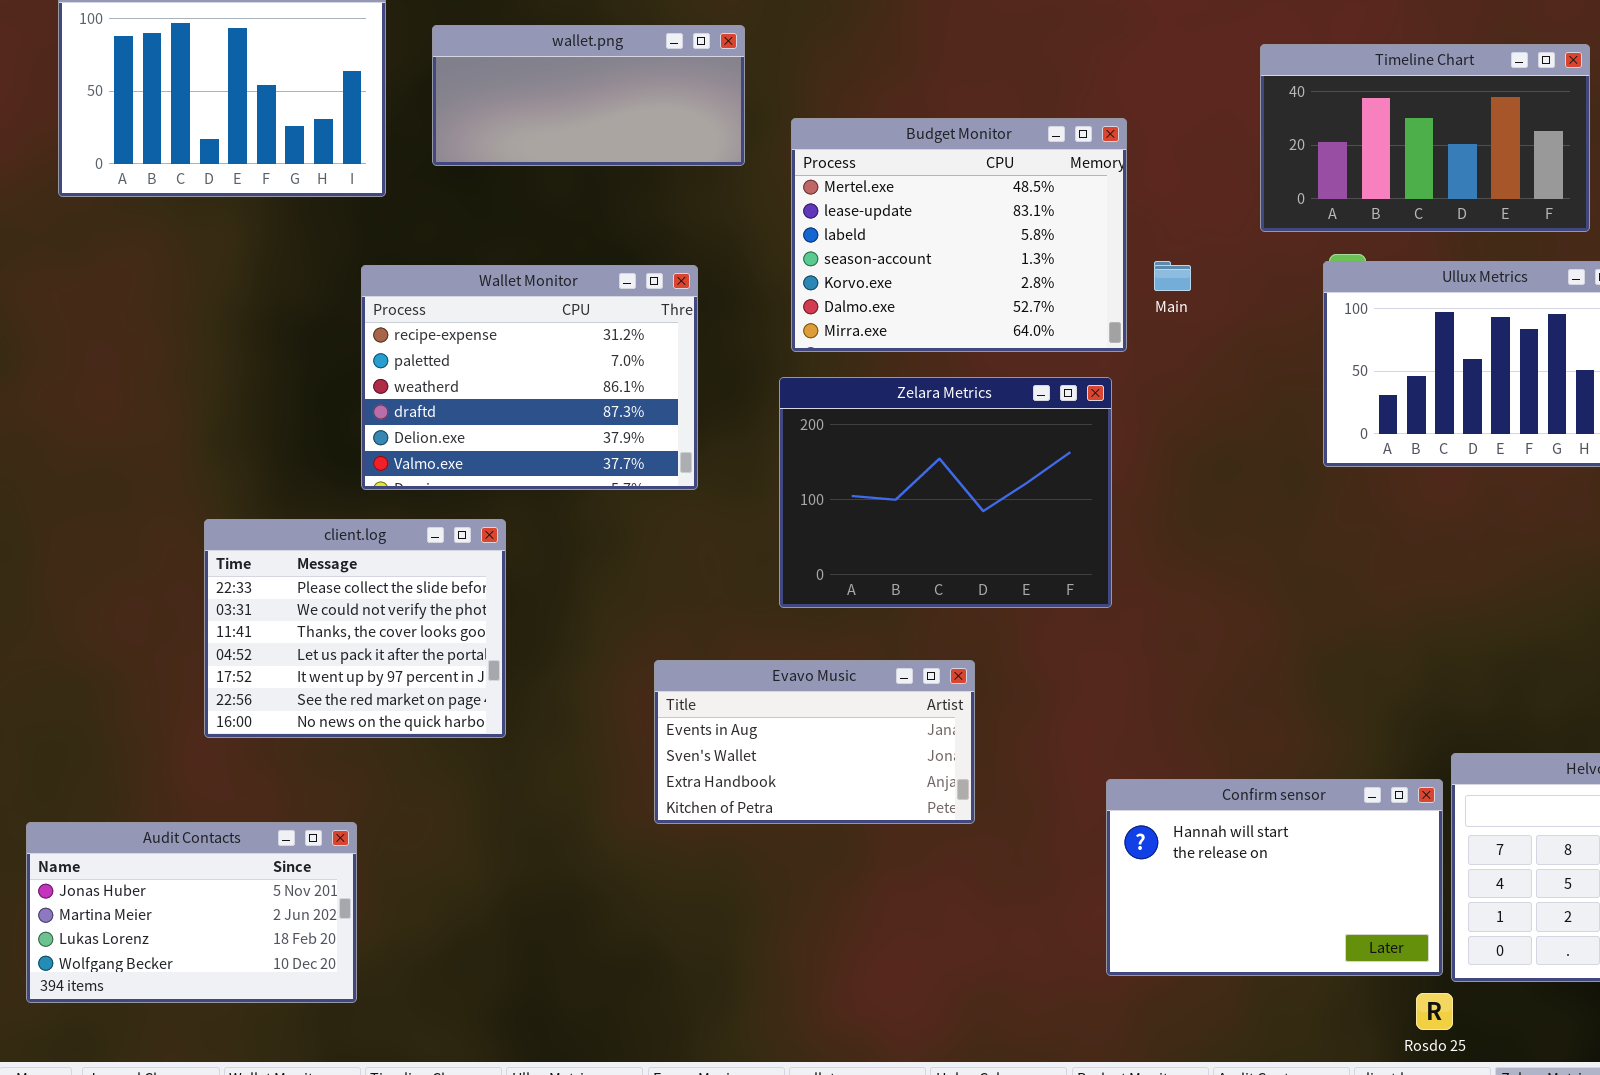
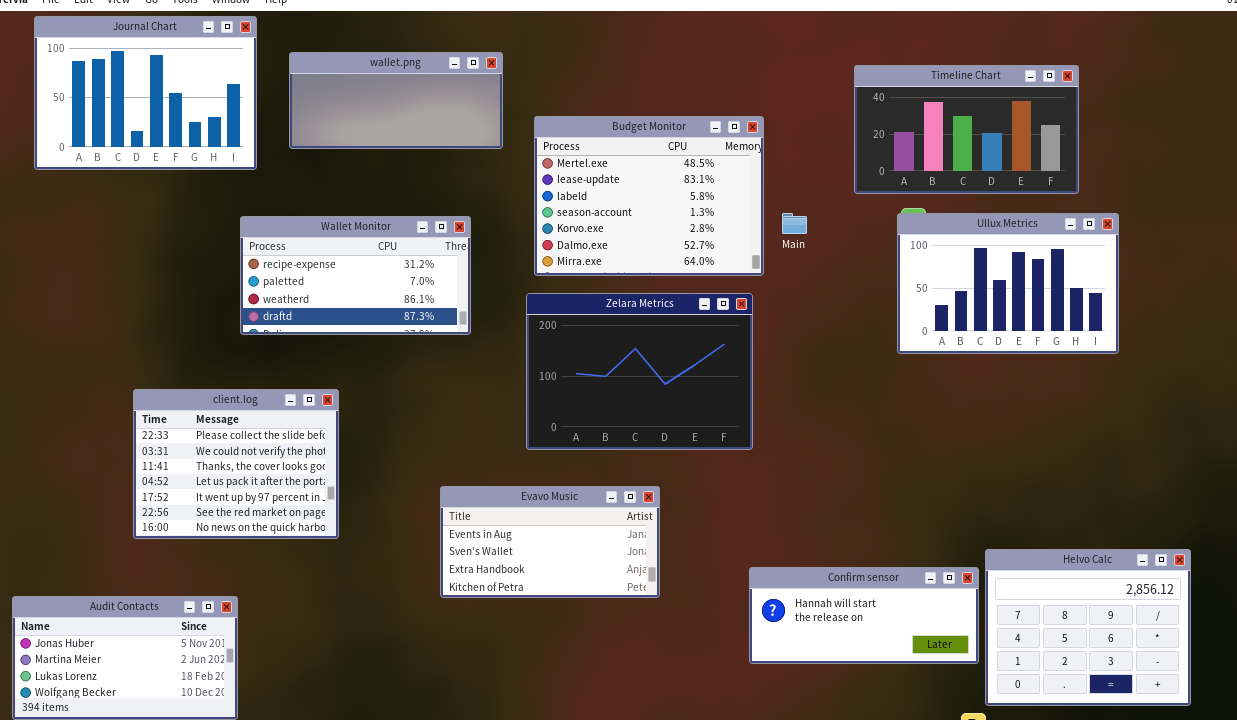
Wallet Monitor: [361,265,698,490] -> [240,216,471,335], resized
Confirm sensor: [1106,779,1443,976] -> [749,567,979,664], resized

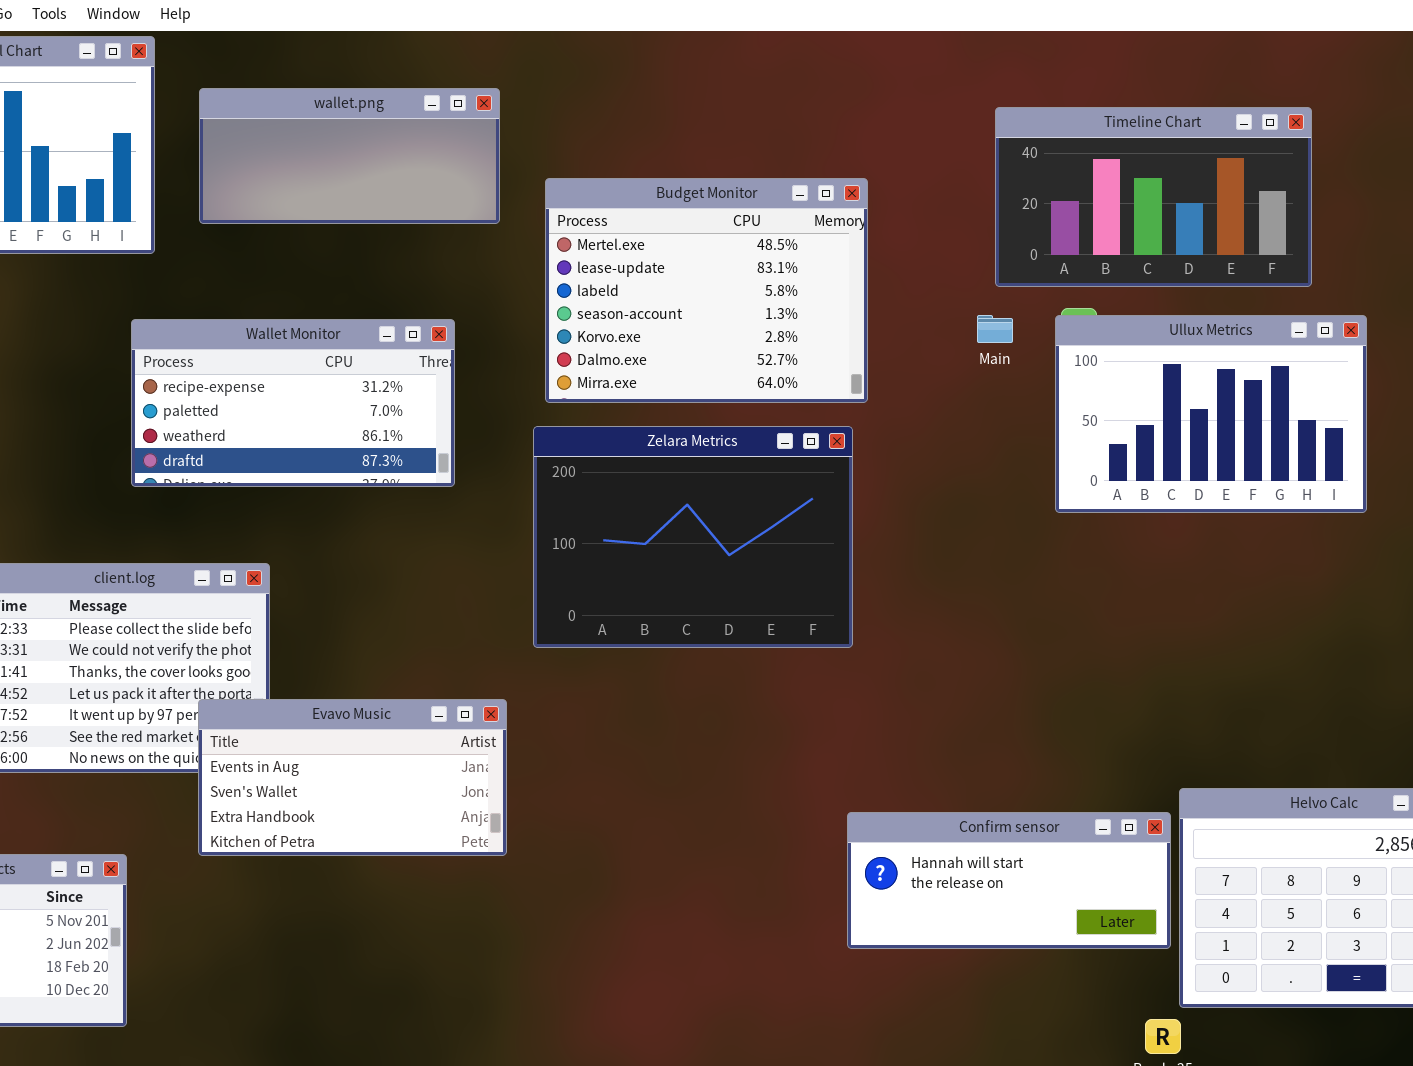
Main: [782,213,807,234] -> [977,315,1013,343], moved
Evavo Music: [440,486,660,598] -> [198,699,507,856], moved

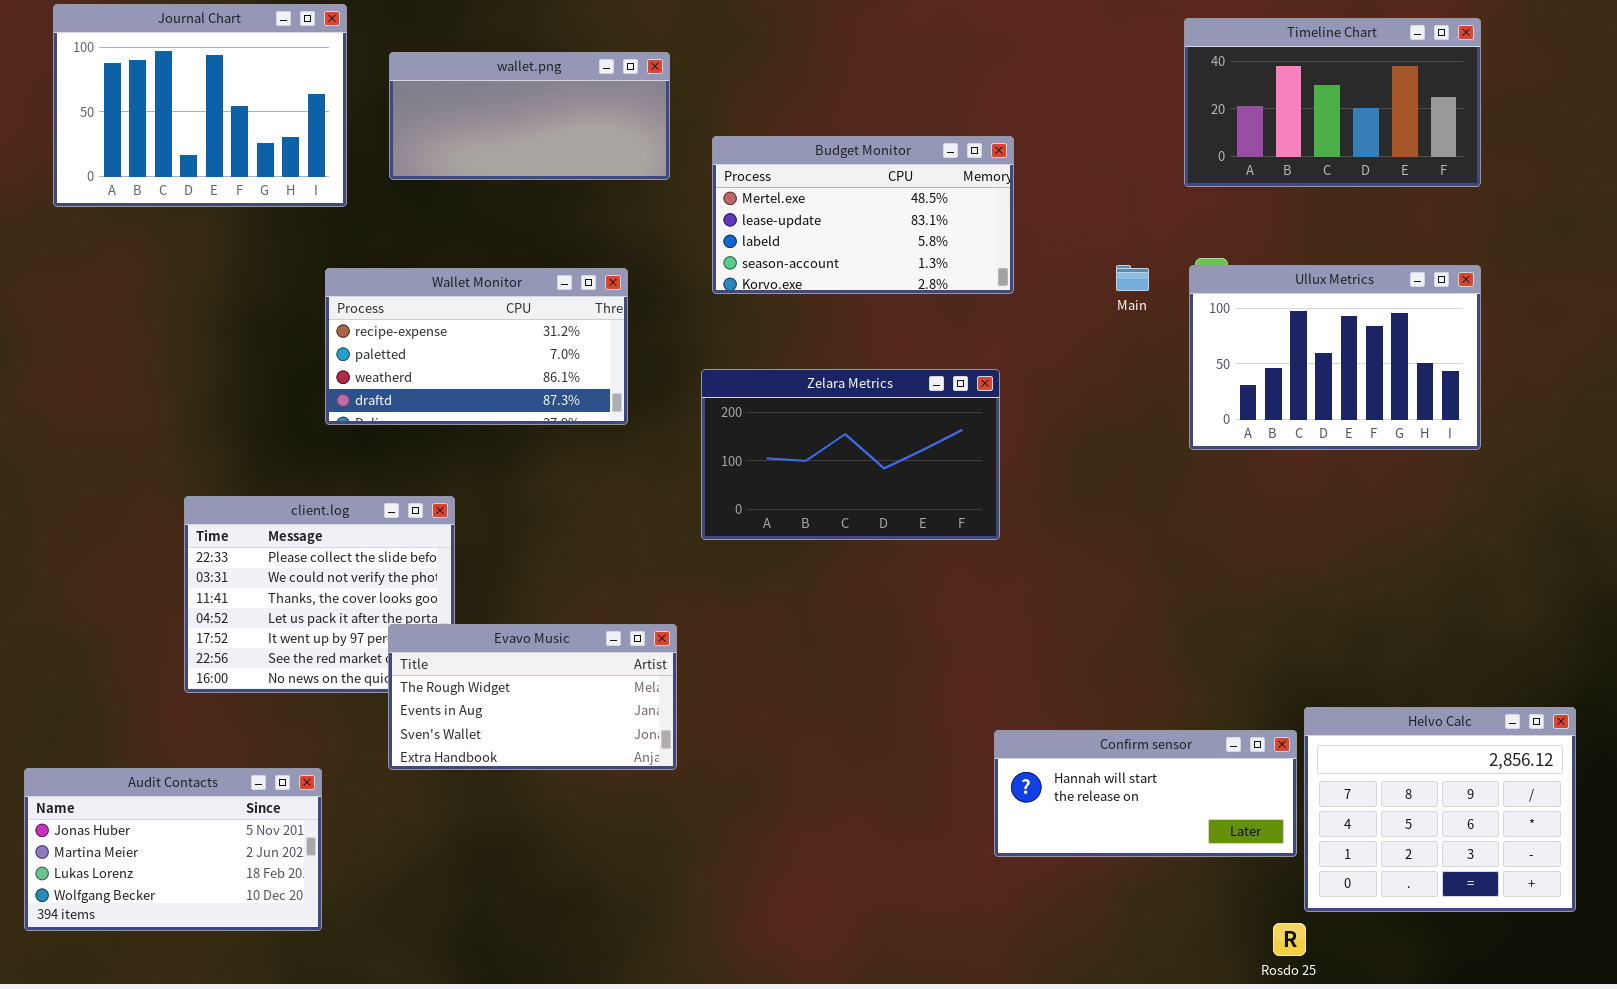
Timeline Chart: [995,107,1312,287] -> [1184,18,1481,187], moved
Budget Monitor: [545,178,868,403] -> [712,136,1014,294], resized
Zelara Metrics: [533,426,853,648] -> [701,369,1000,540], resized
Evavo Music: [198,699,507,856] -> [388,624,677,770], scrolled up 1 row

